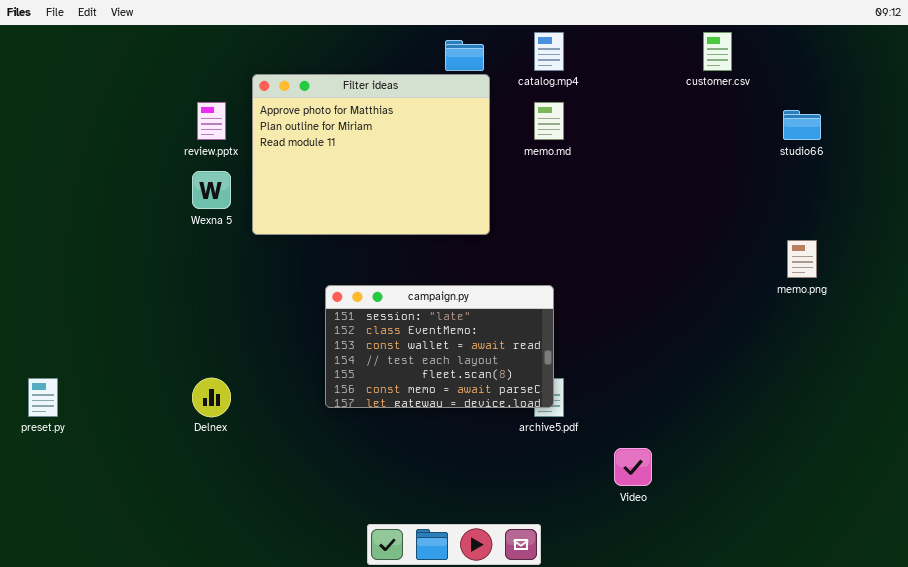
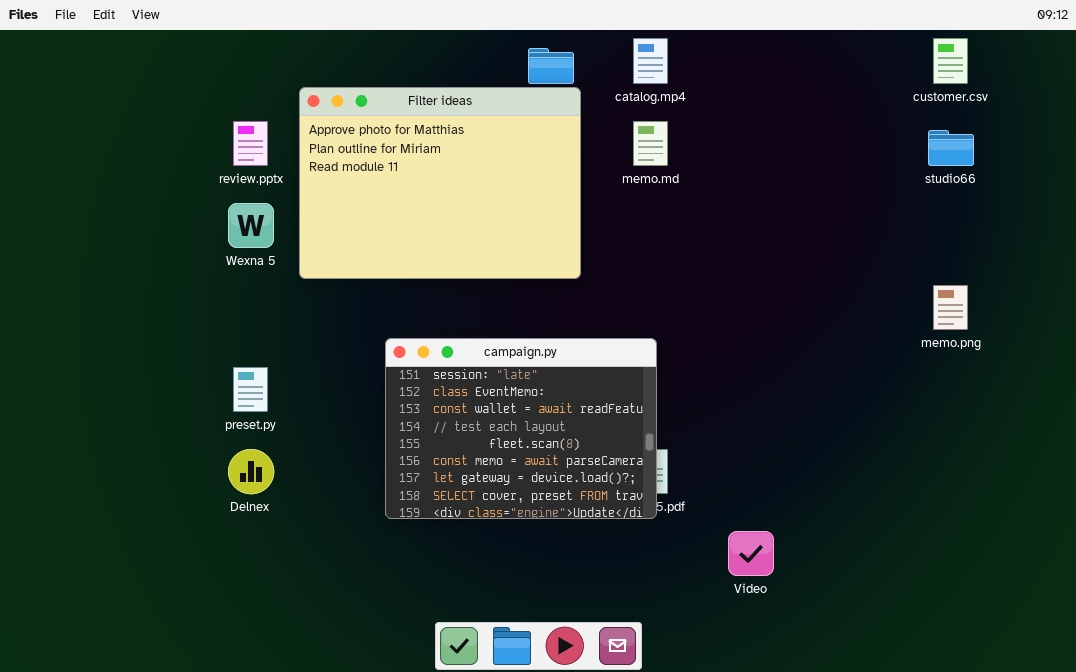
customer.csv: [703,32,732,71] -> [933,38,968,84], moved
campaign.py: [325,285,554,408] -> [385,338,657,519], resized
preset.py: [28,378,58,417] -> [233,367,268,412], moved

